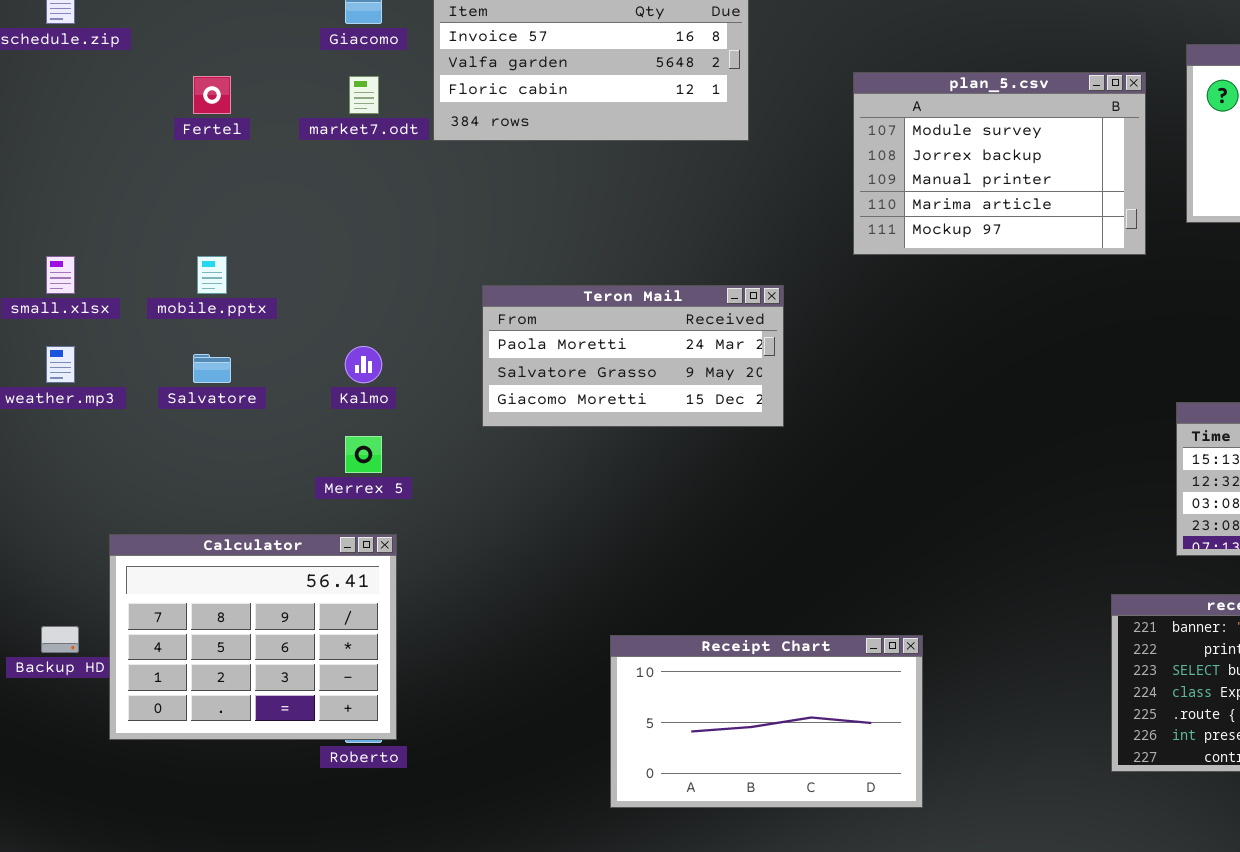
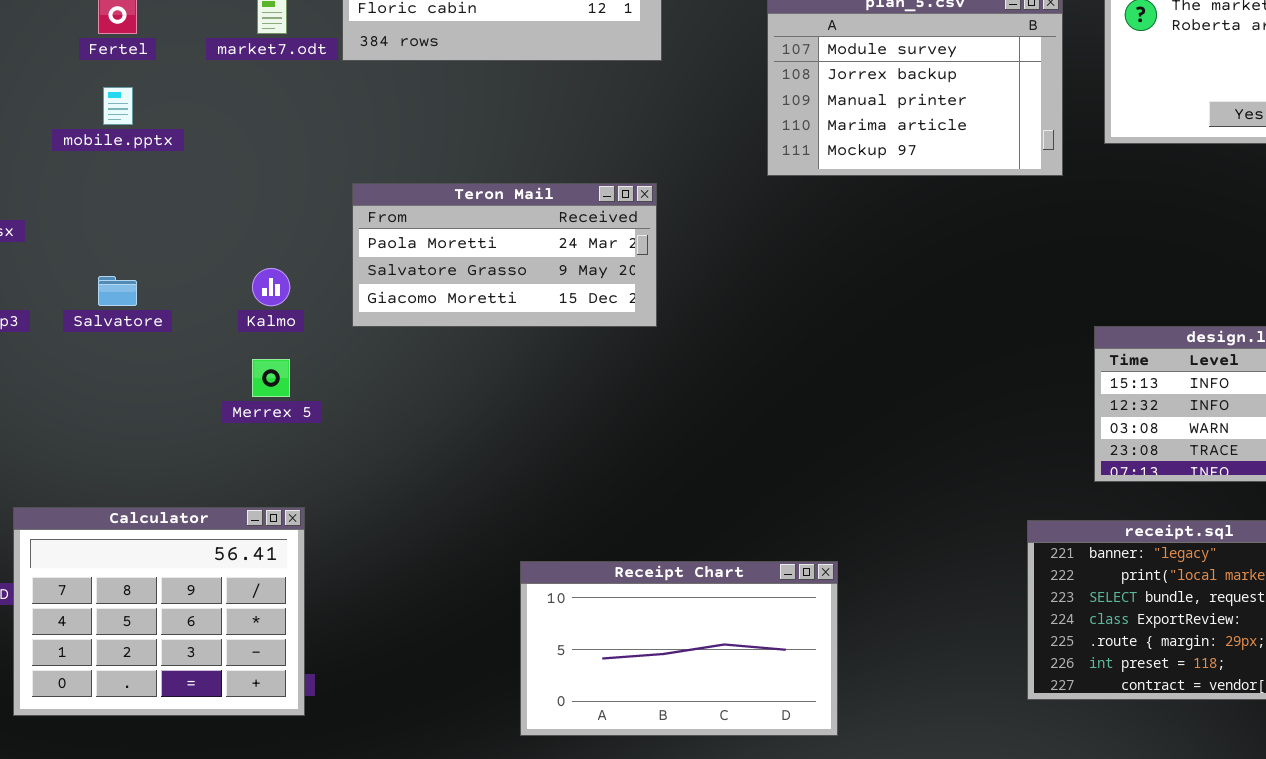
mobile.pptx: [197,256,227,294] -> [103,87,133,125], moved
Teron Mail: [482,285,784,427] -> [352,183,657,327], moved
Calculator: [109,534,397,740] -> [13,507,305,716], moved

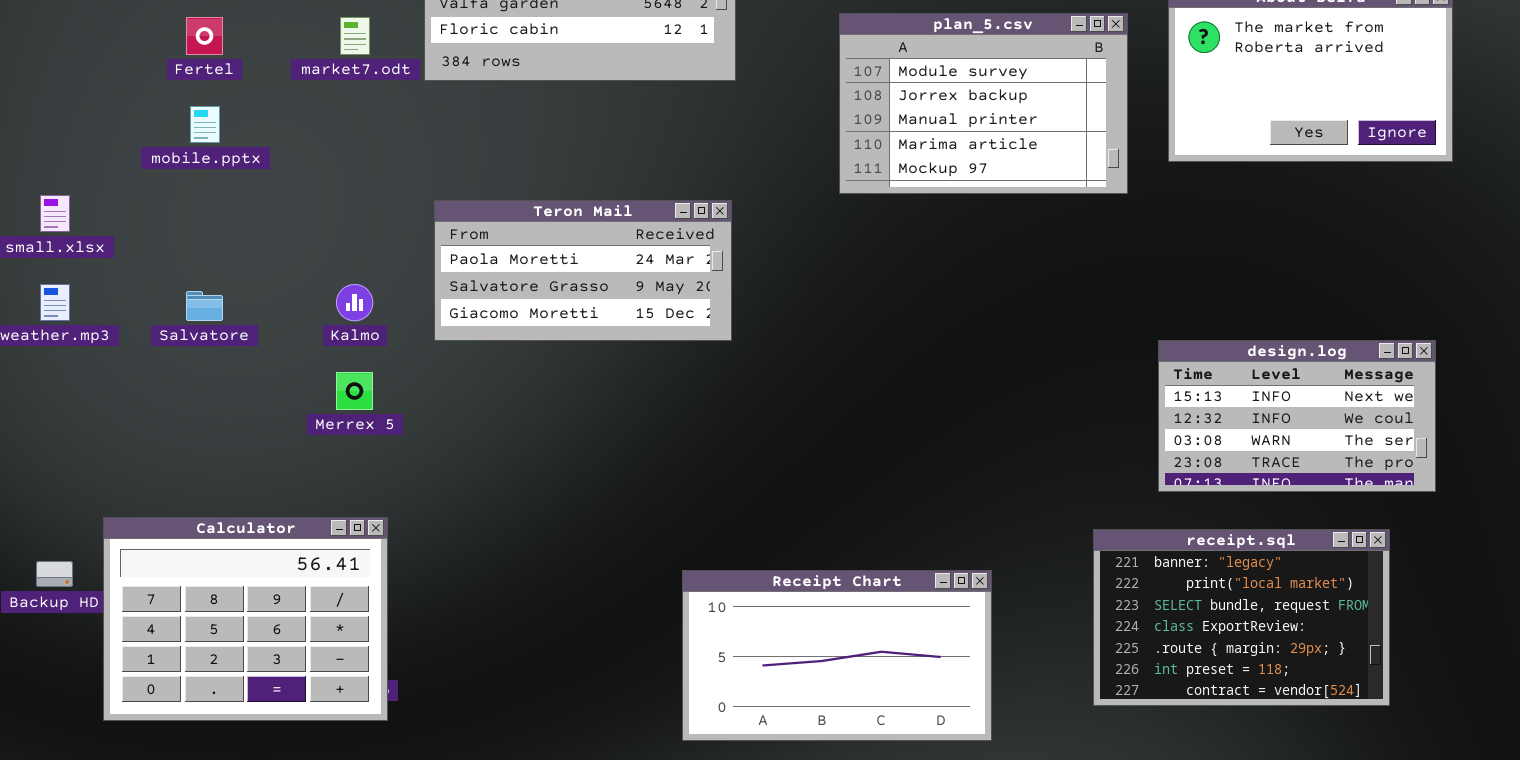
Receipt Chart: [520,561,838,736] -> [682,570,992,741], moved

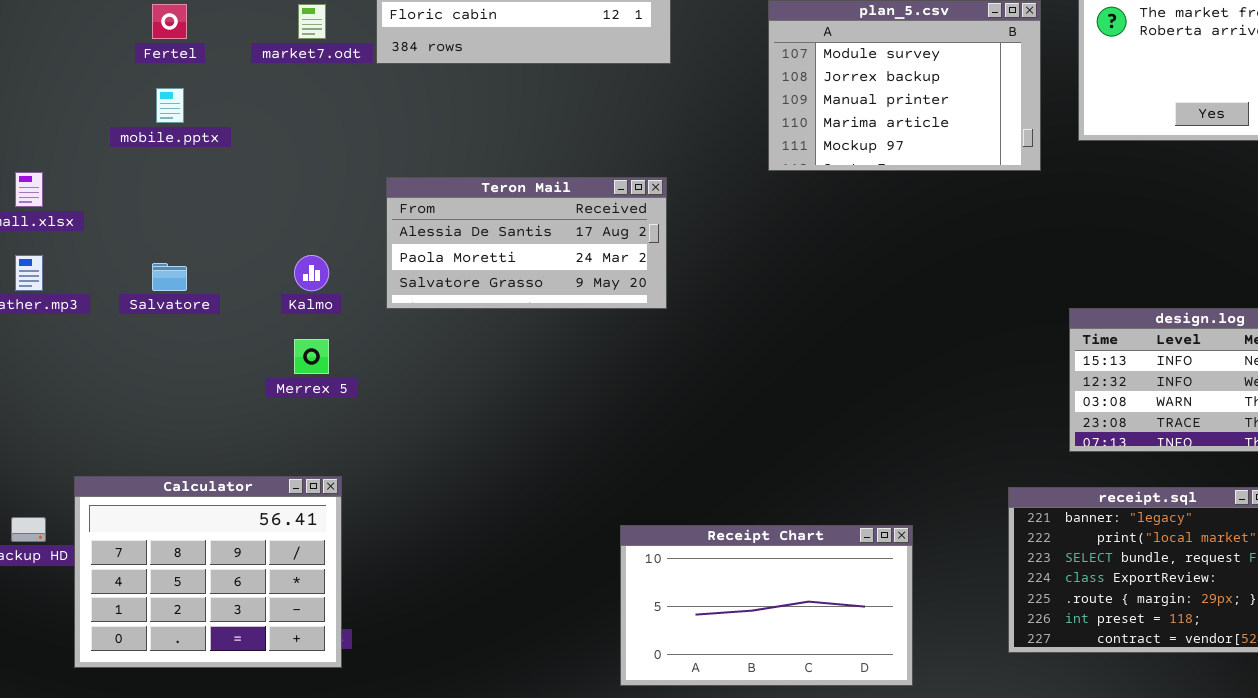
Teron Mail: [434,200,732,341] -> [386,177,667,309], scrolled up 1 row

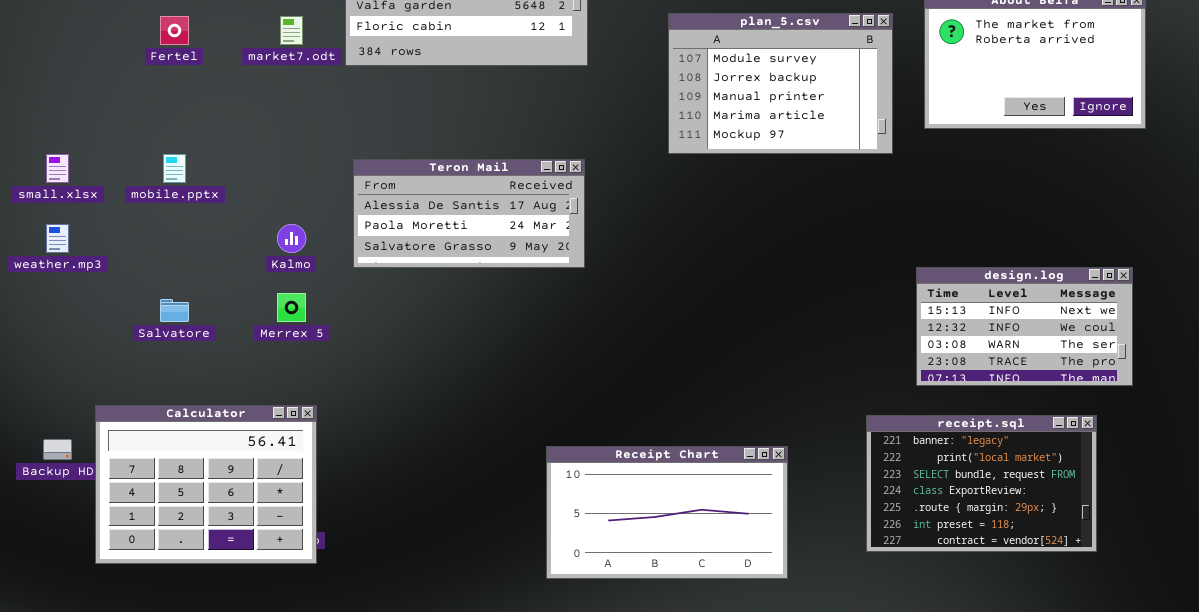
mobile.pptx: [156,88,184,123] -> [163,154,186,183], moved
Salvatore: [152,263,187,291] -> [160,299,189,322], moved

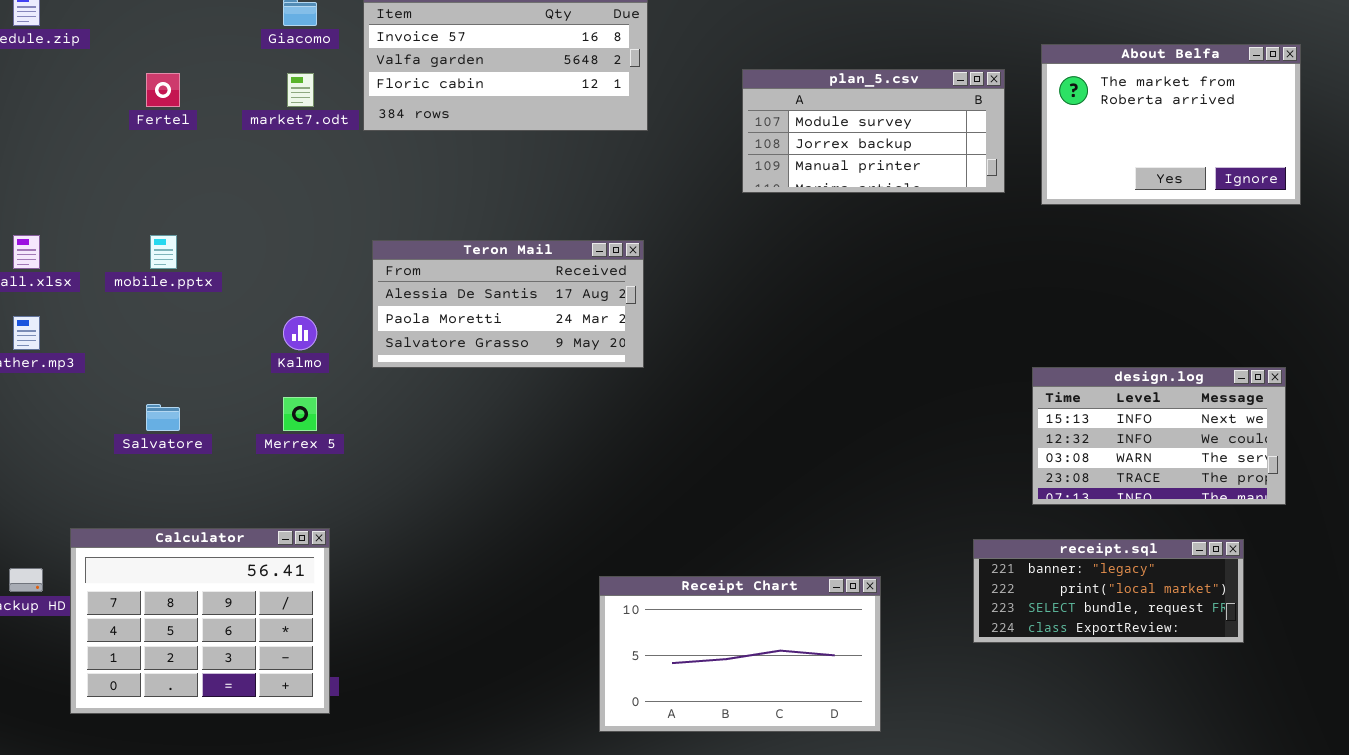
plan_5.csv: [668,13,893,154] -> [742,69,1005,193], resized
receipt.sql: [866,415,1097,552] -> [973,539,1244,643], resized

